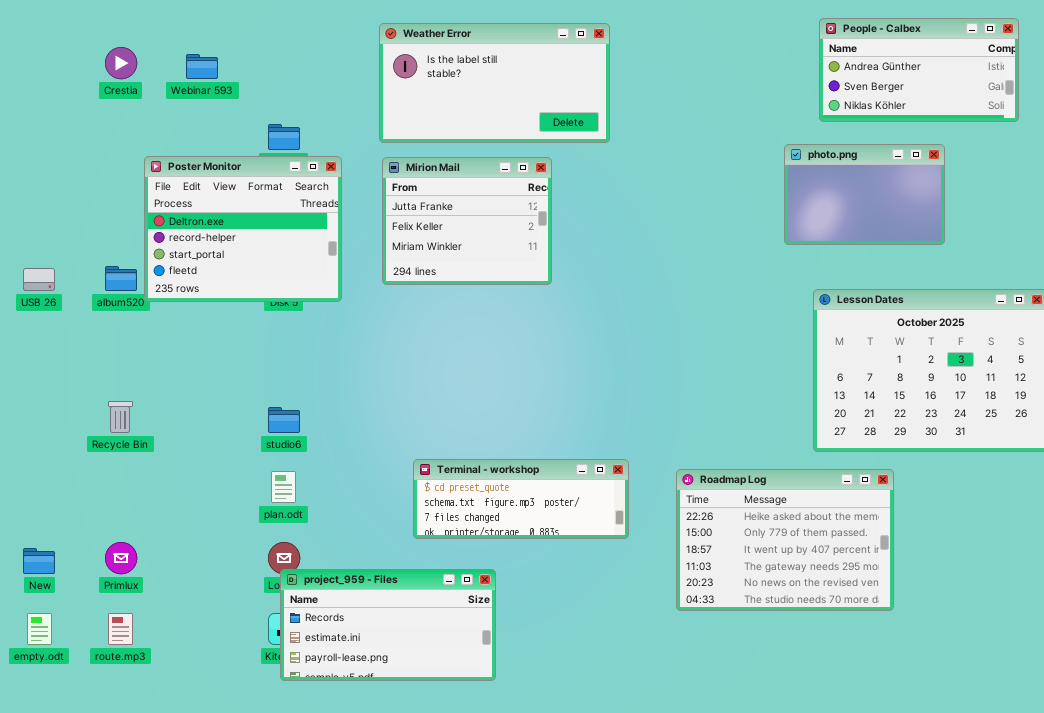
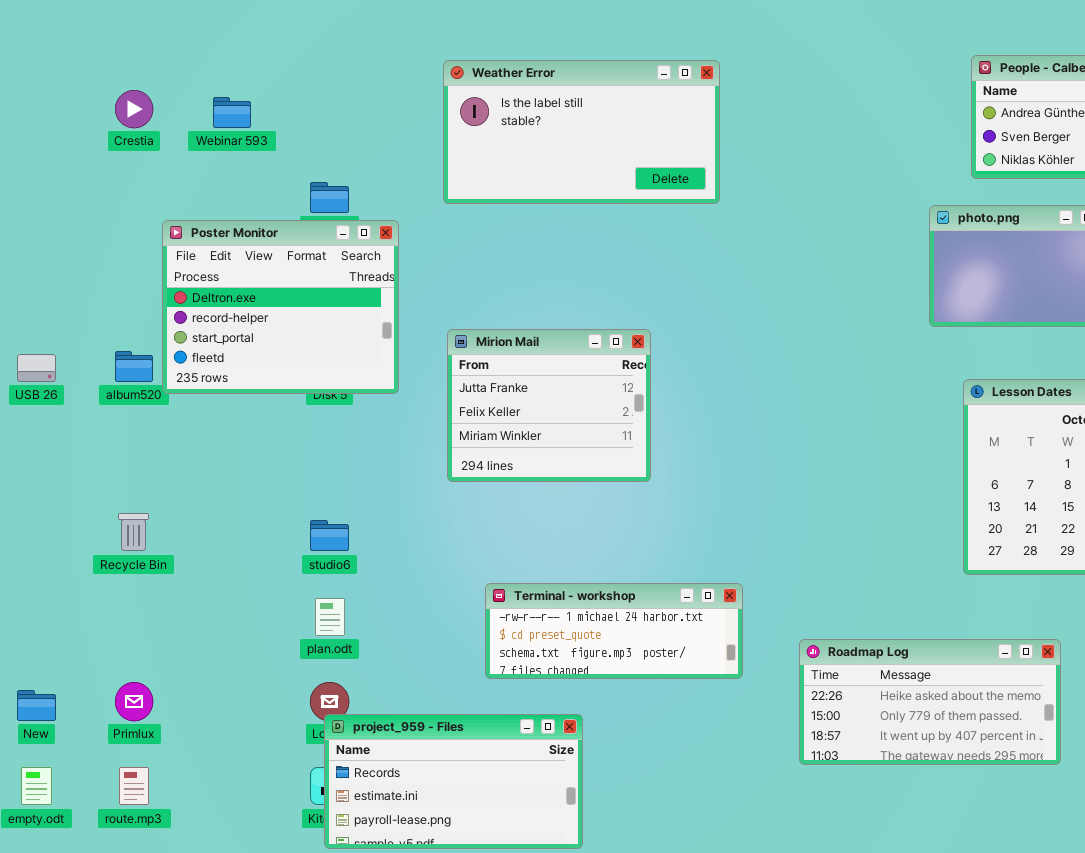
Mirion Mail: [382,157,552,285] -> [447,329,651,482], moved
Terminal - workshop: [413,459,629,539] -> [485,583,743,679], scrolled up 1 row
Roadmap Log: [676,469,894,611] -> [799,639,1061,765], resized

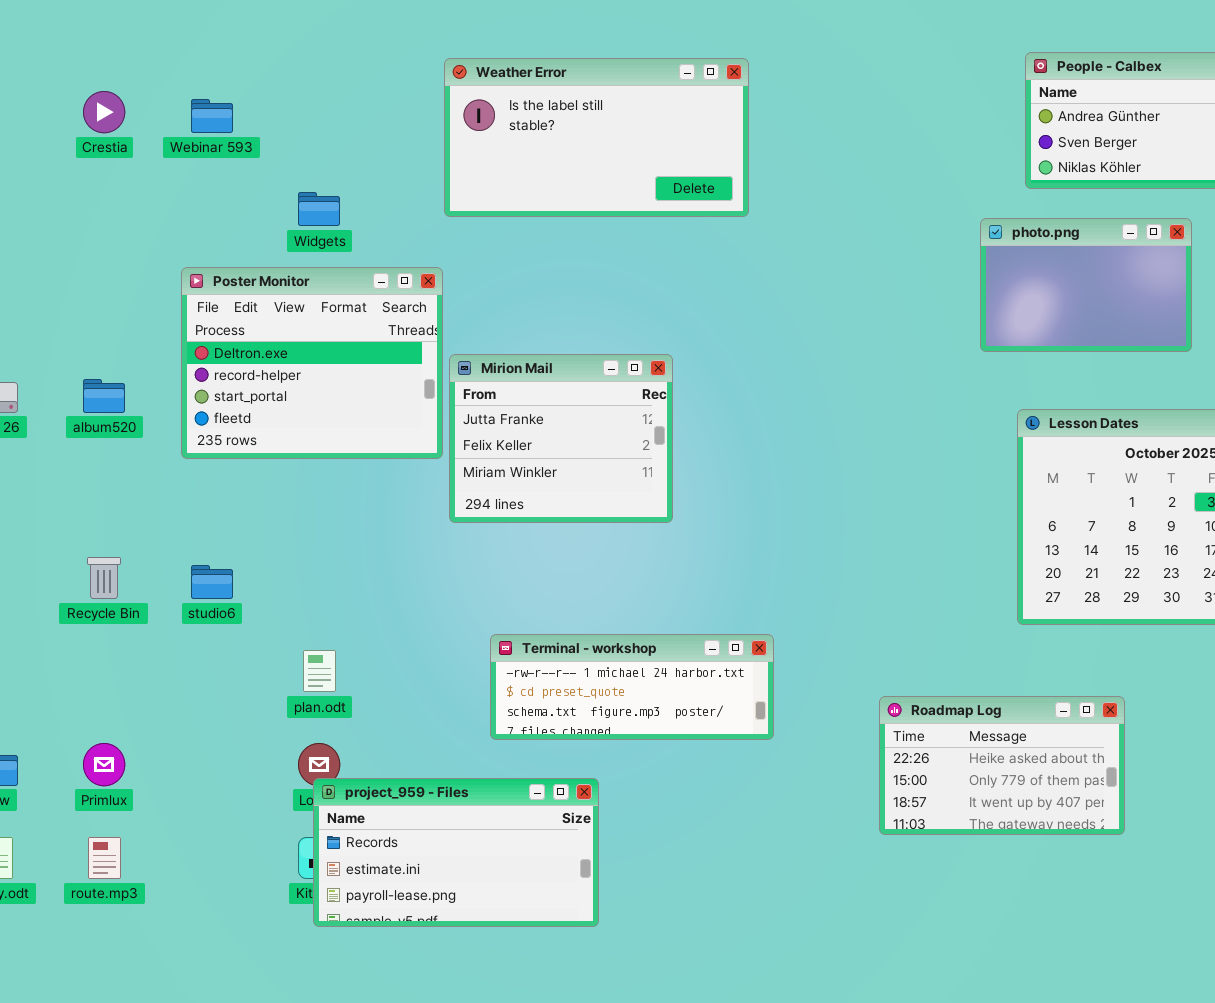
Poster Monitor: [162,220,399,394] -> [181,267,443,459], moved
studio6: [310,520,349,551] -> [191,565,233,599], moved
Roadmap Log: [799,639,1061,765] -> [879,696,1125,835], resized

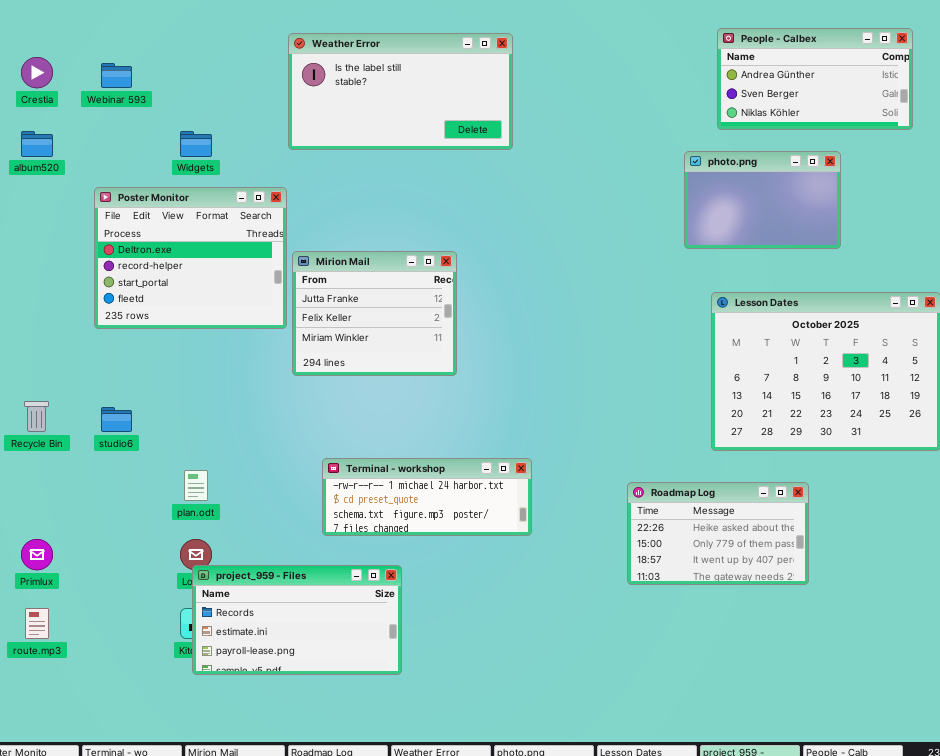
album520: [83,379,125,413] -> [21,131,53,157], moved
Roadmap Log: [879,696,1125,835] -> [627,482,809,585], moved

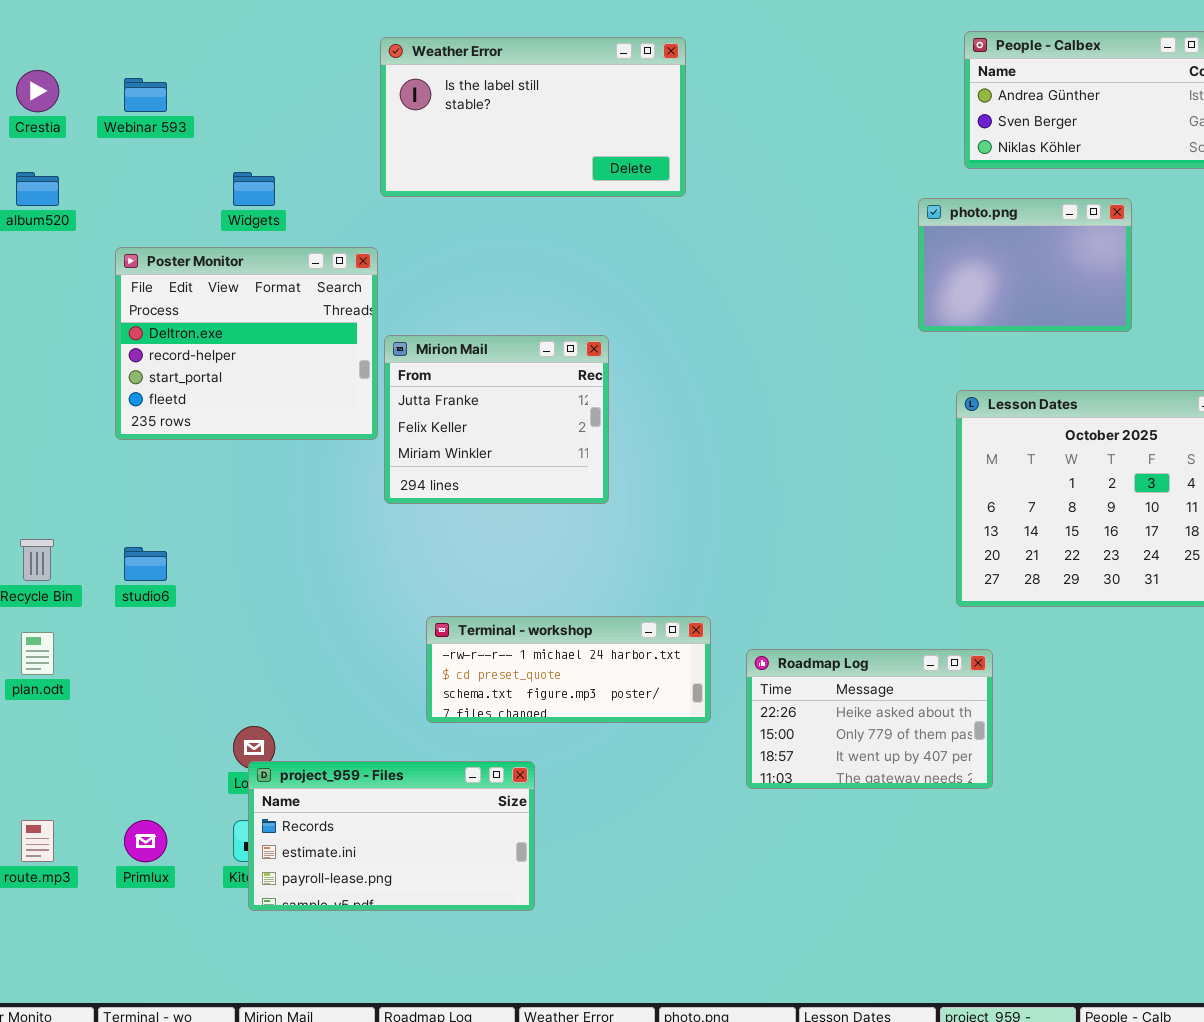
plan.odt: [184,470,208,501] -> [21,632,54,675], moved
Roadmap Log: [627,482,809,585] -> [746,649,993,789], moved
Primlux: [21,539,53,570] -> [124,820,167,862], moved

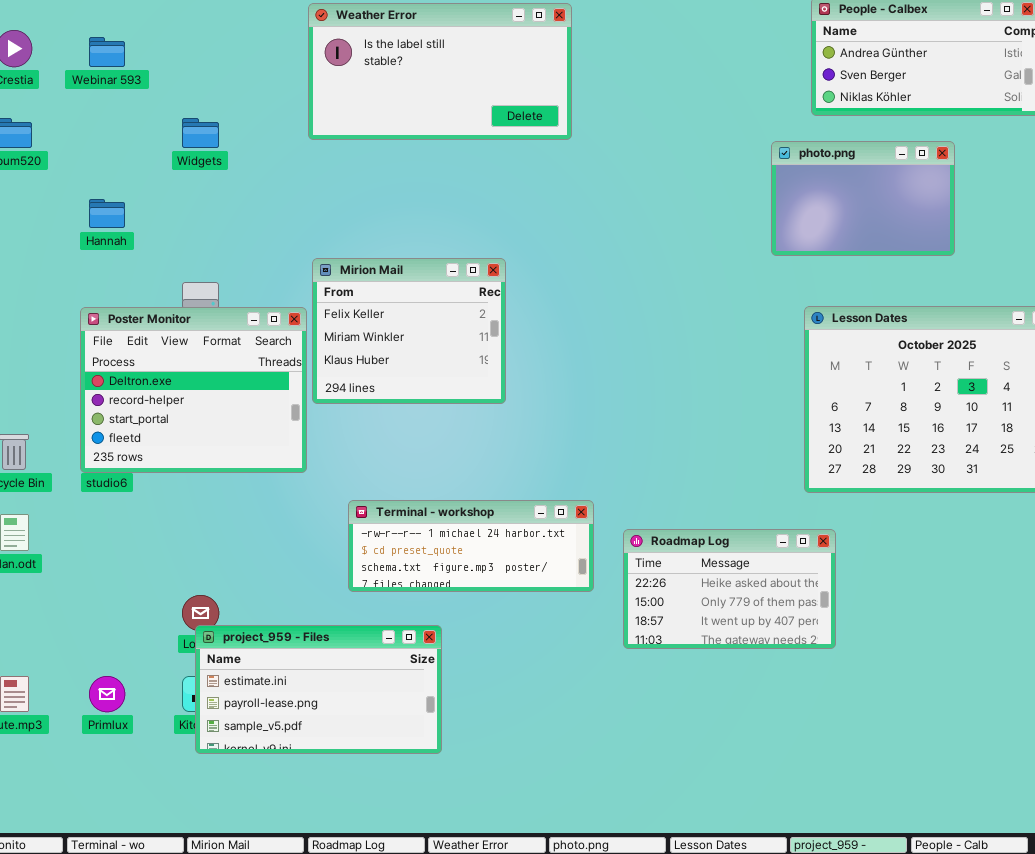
Poster Monitor: [115,247,378,440] -> [80,307,307,473], moved
Mirion Mail: [384,335,609,504] -> [312,258,506,404], scrolled down 1 row
project_959 - Files: [248,761,535,911] -> [195,625,442,754], scrolled down 1 row

